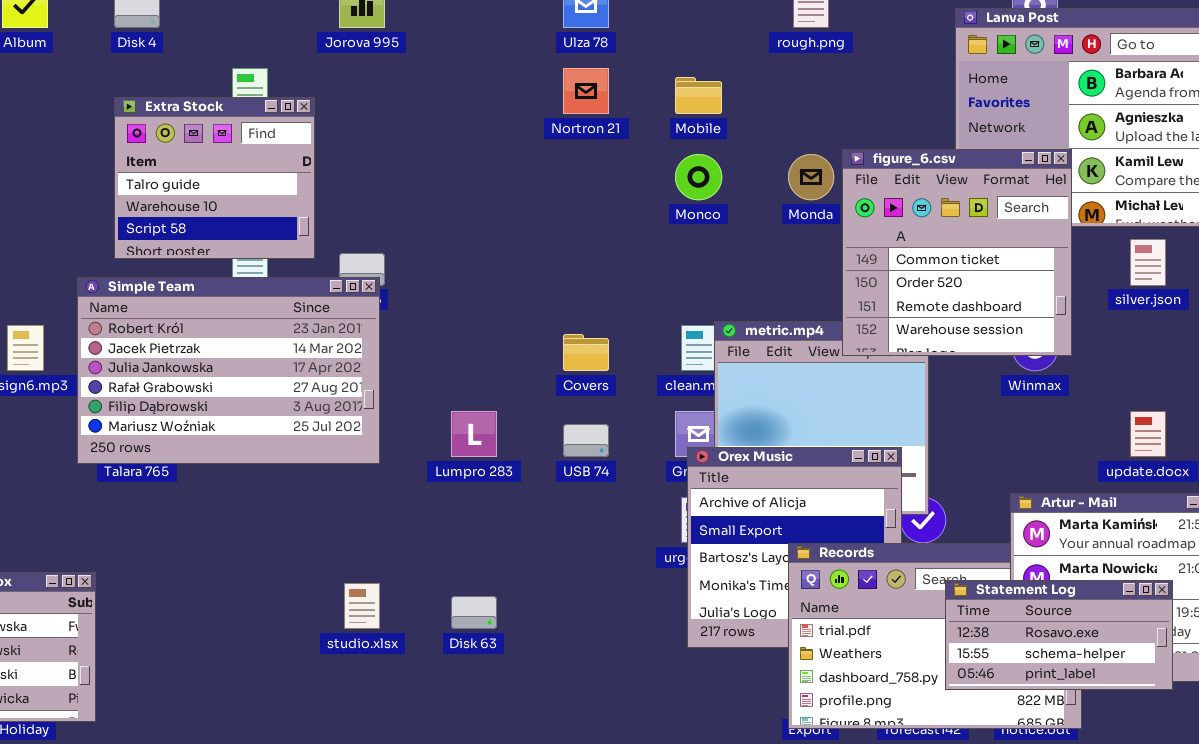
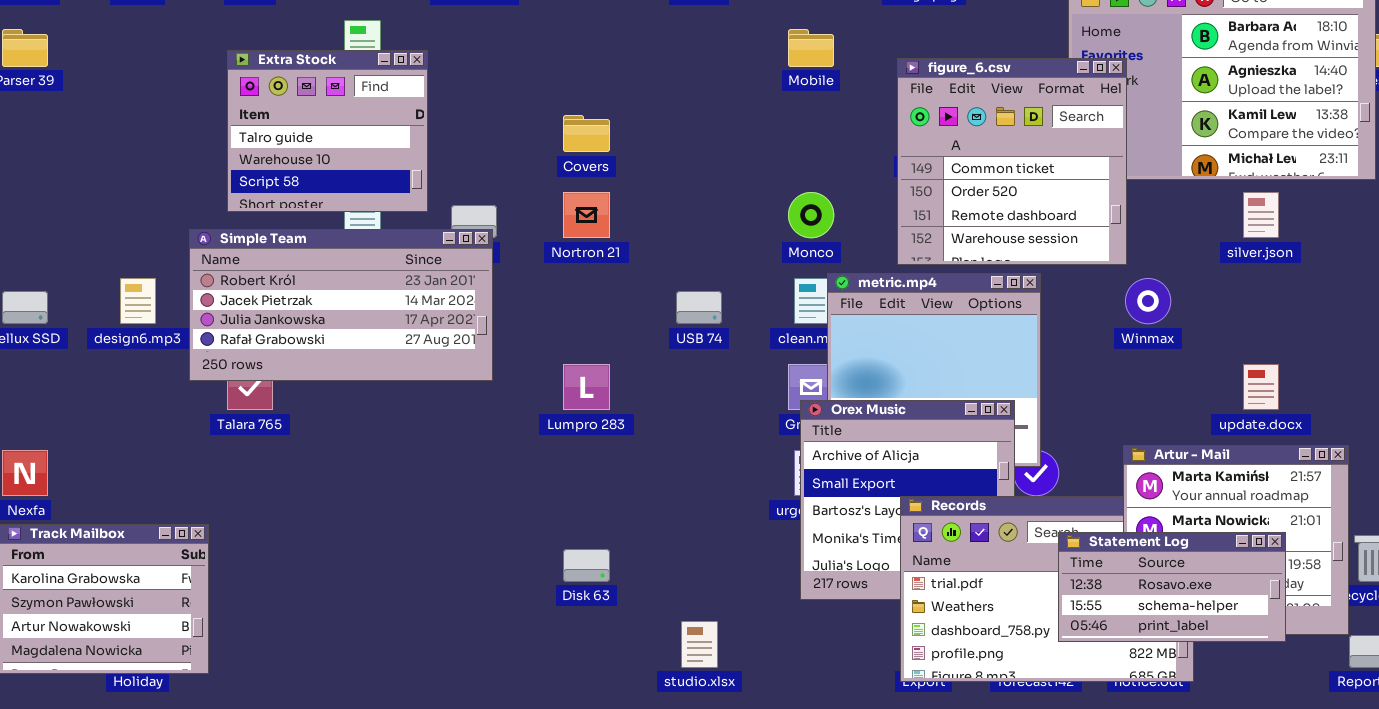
Nortron 21: [563,68,609,114] -> [563,192,610,238], moved
figure_6.csv: [842,149,1072,356] -> [897,58,1127,265], moved
Monco: [675,154,722,200] -> [788,192,834,238], moved
Simple Team: [77,277,380,464] -> [189,229,493,381], resized
Covers: [563,334,609,371] -> [563,115,610,152], moved
USB 74: [563,424,609,457] -> [676,291,722,324], moved
studio.xlsx: [344,583,380,629] -> [681,621,718,668], moved

